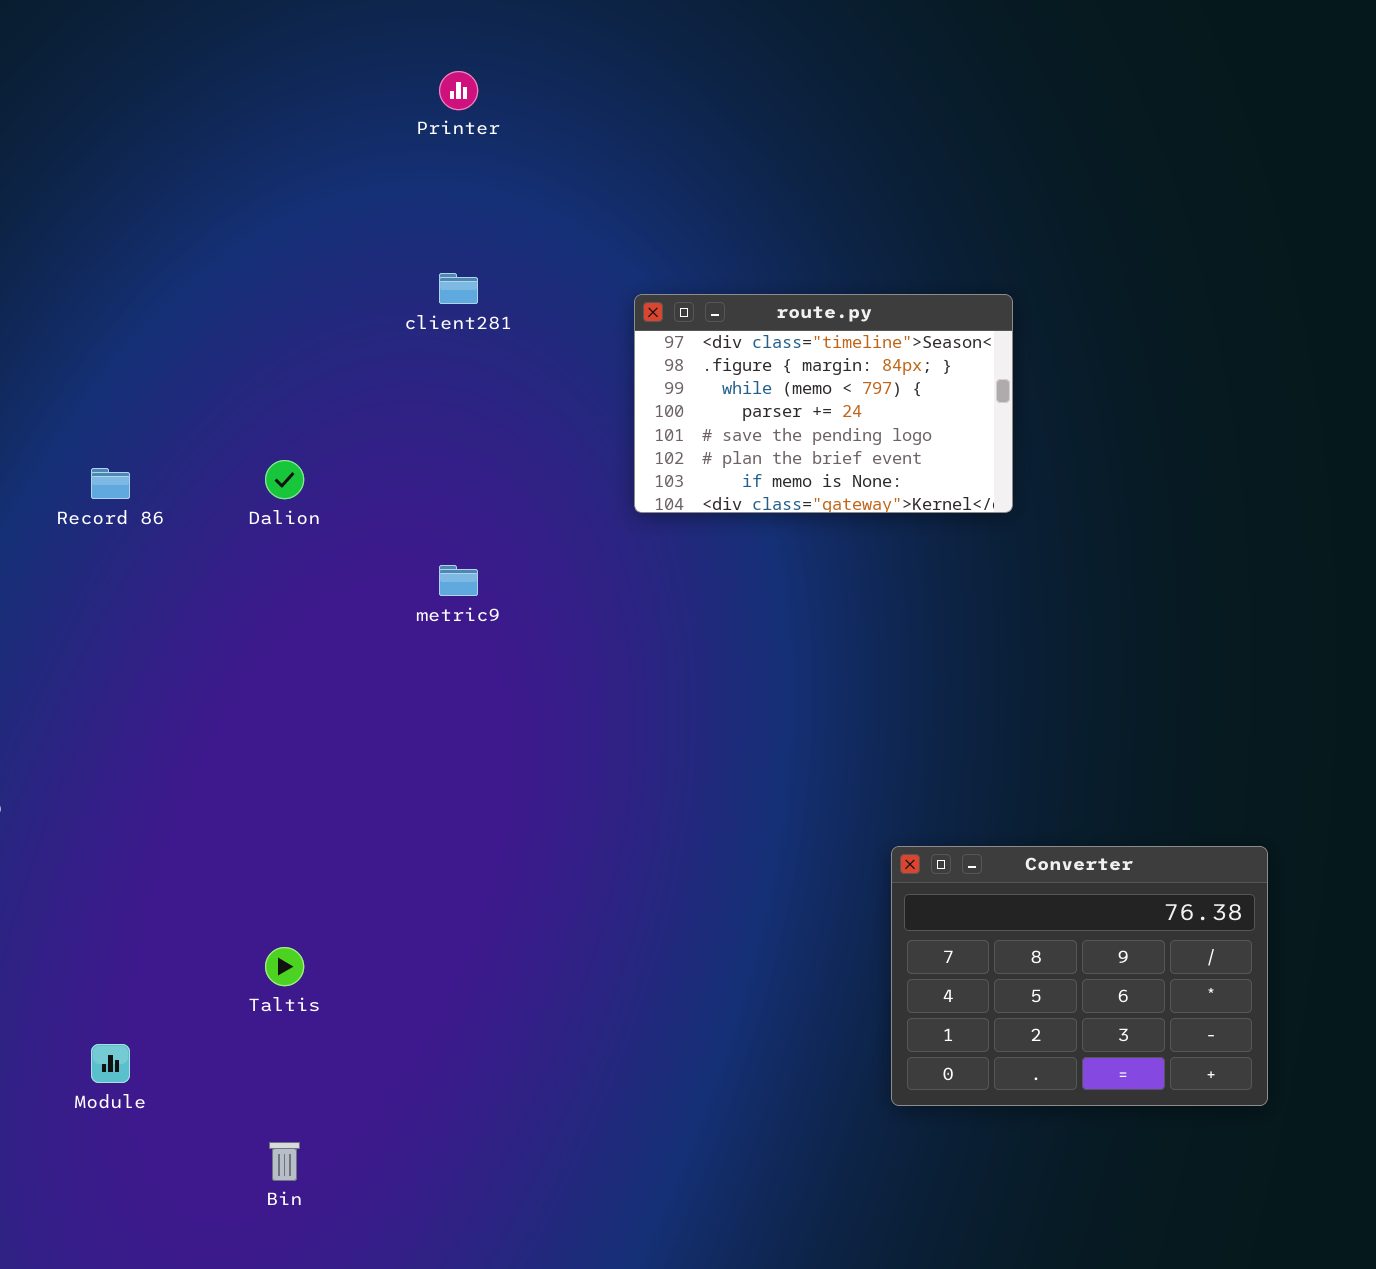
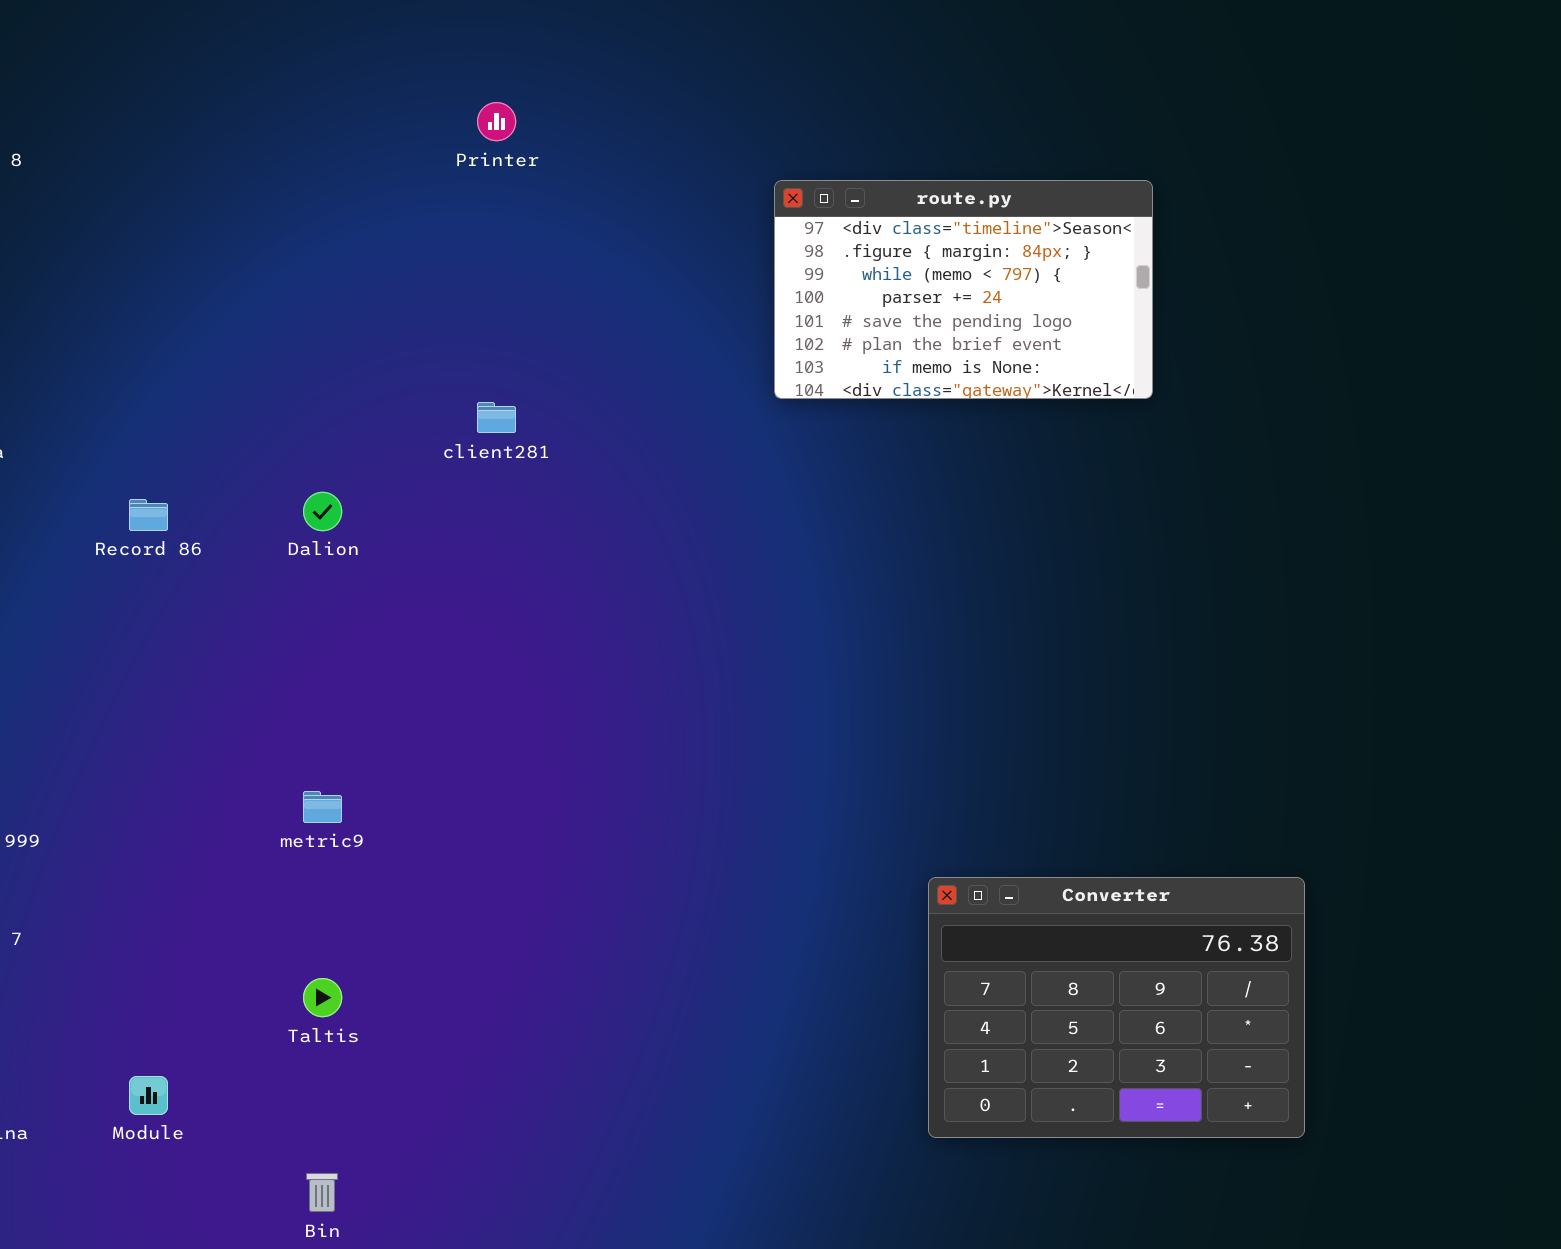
client281: [439,273,478,304] -> [477,402,516,433], moved
route.py: [634,294,1013,513] -> [774,180,1153,399], moved
metric9: [439,565,478,596] -> [303,791,342,823], moved

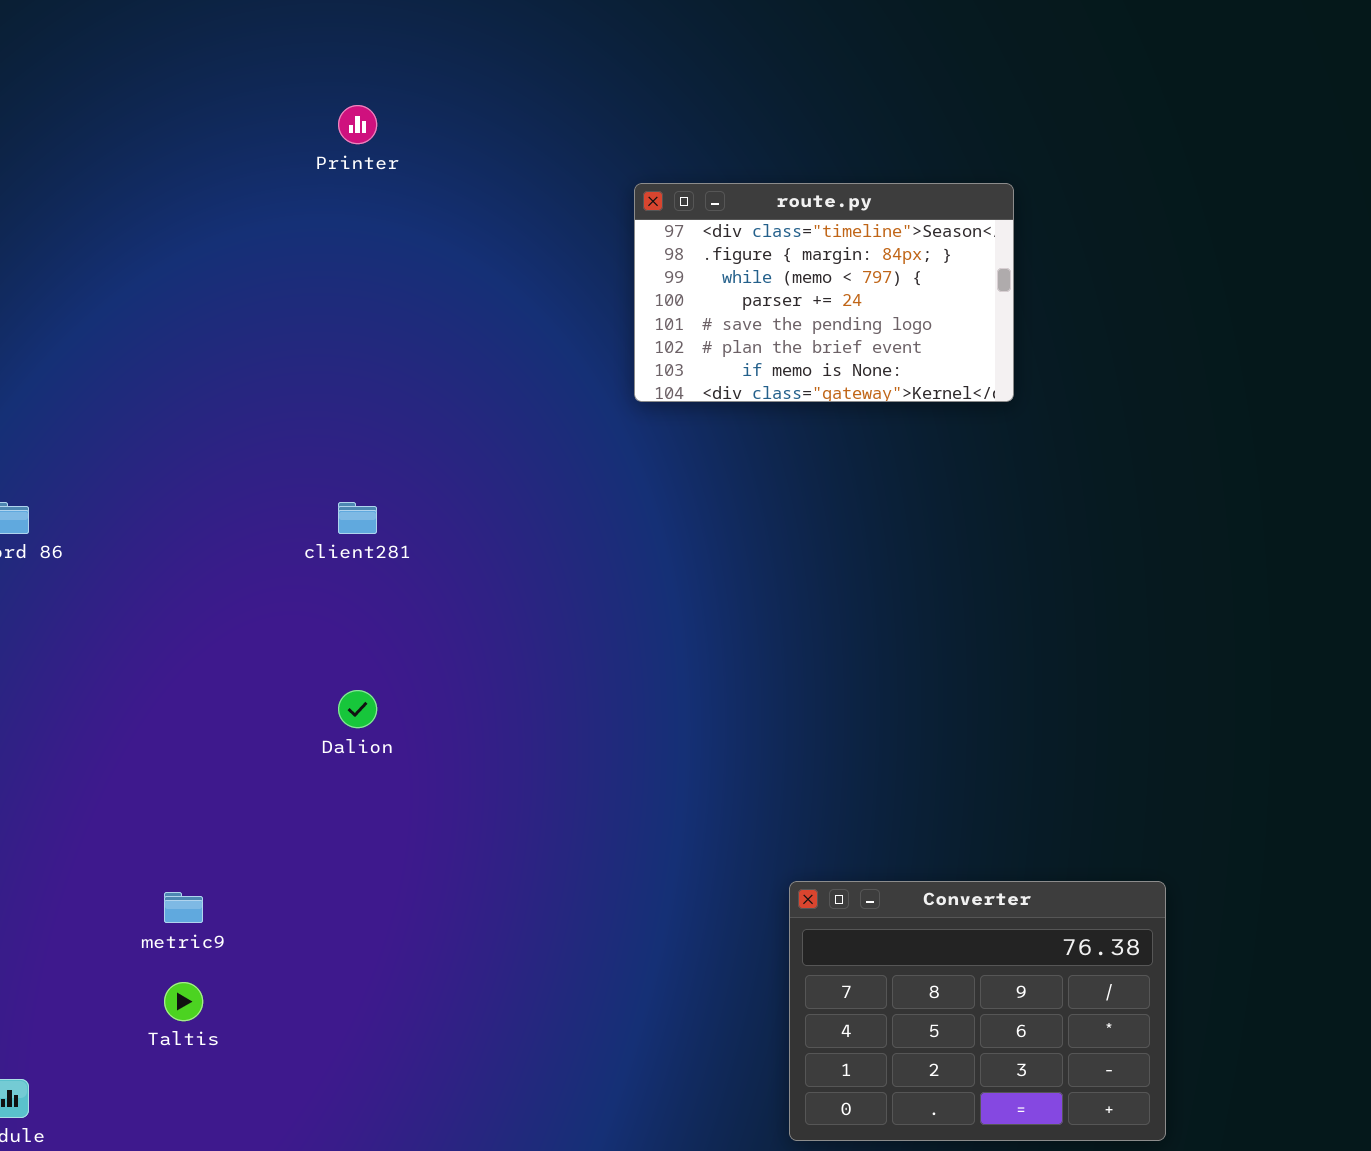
client281: [477,402,516,433] -> [338,502,377,534], moved
Dalion: [303,492,342,531] -> [338,690,377,728], moved
metric9: [303,791,342,823] -> [164,892,203,923], moved

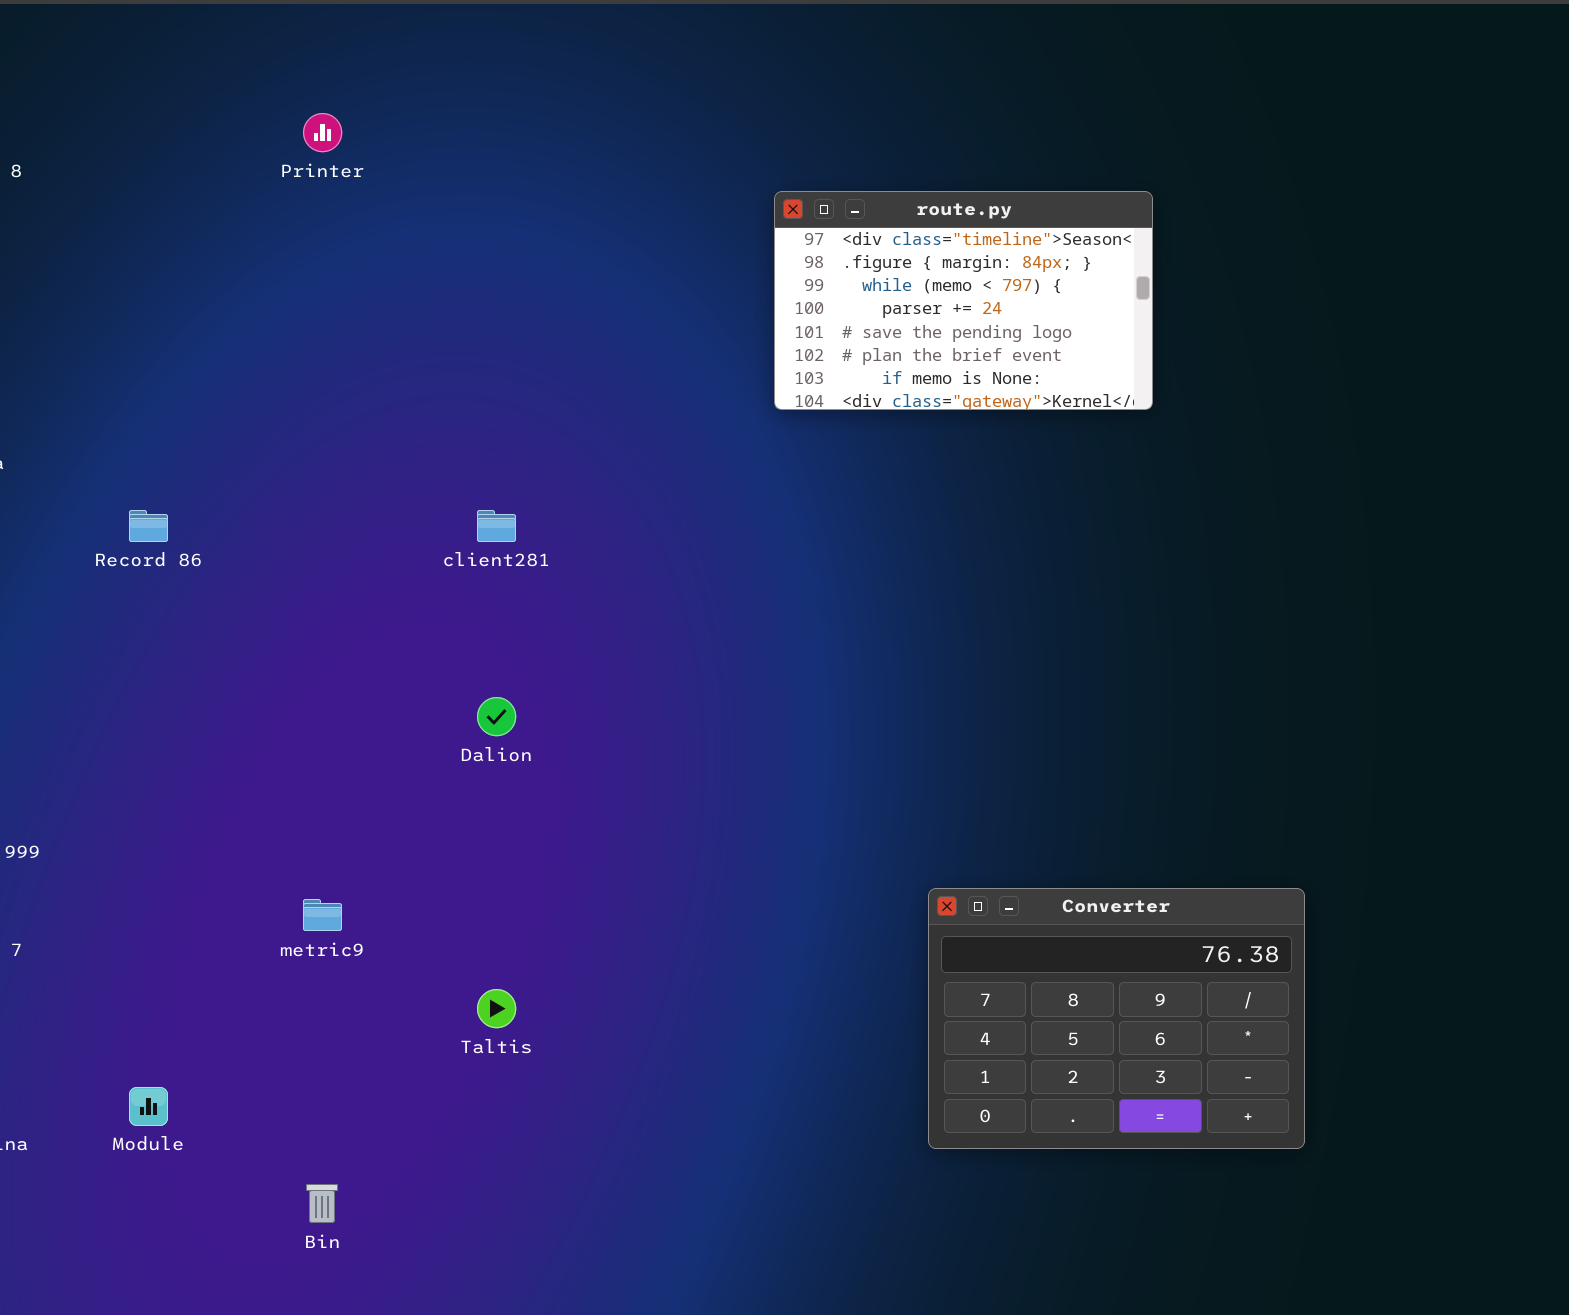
Printer: [338,105,377,144] -> [303,113,342,152], moved
Taltis: [164,982,203,1021] -> [477,989,516,1028], moved

